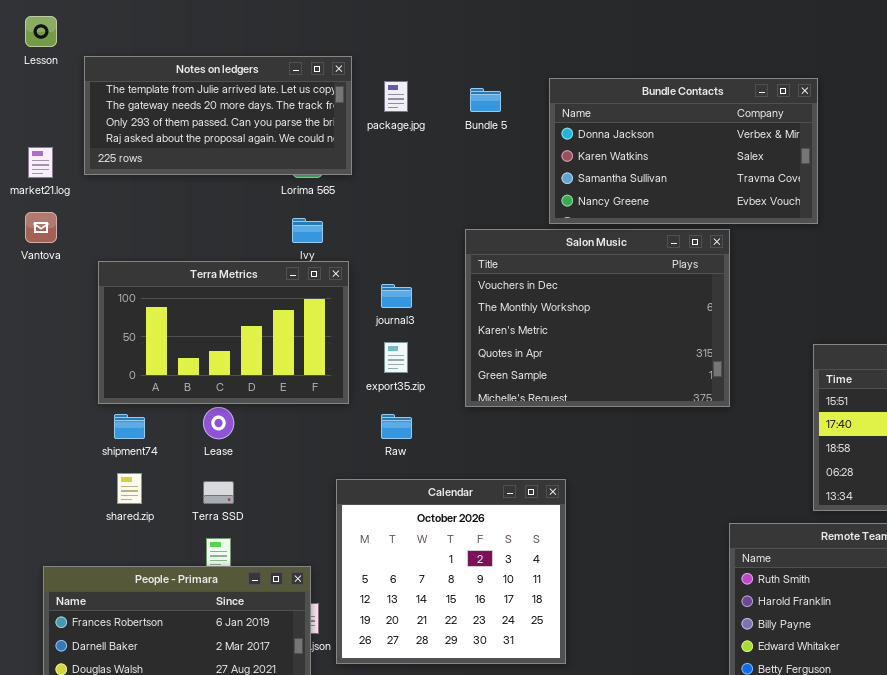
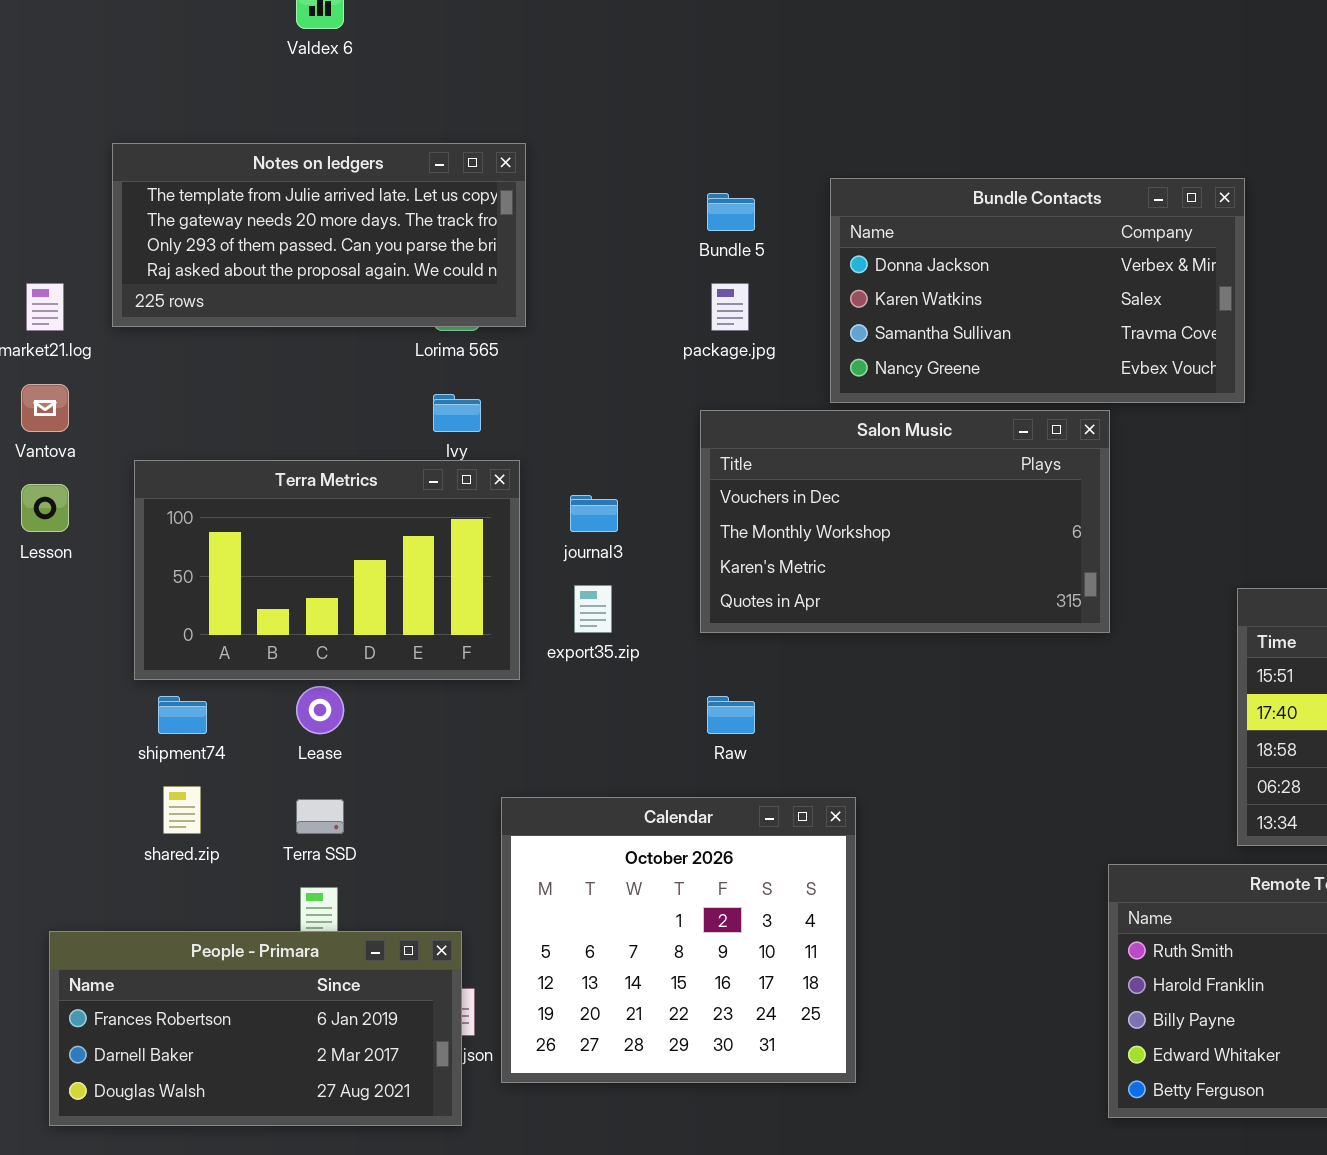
Lesson: [25,16,57,47] -> [21,484,69,532], moved
package.jpg: [384,81,408,112] -> [711,283,749,331], moved
Salon Music: [465,229,730,407] -> [700,410,1110,633], resized
Raw: [381,414,412,439] -> [707,696,755,734], moved

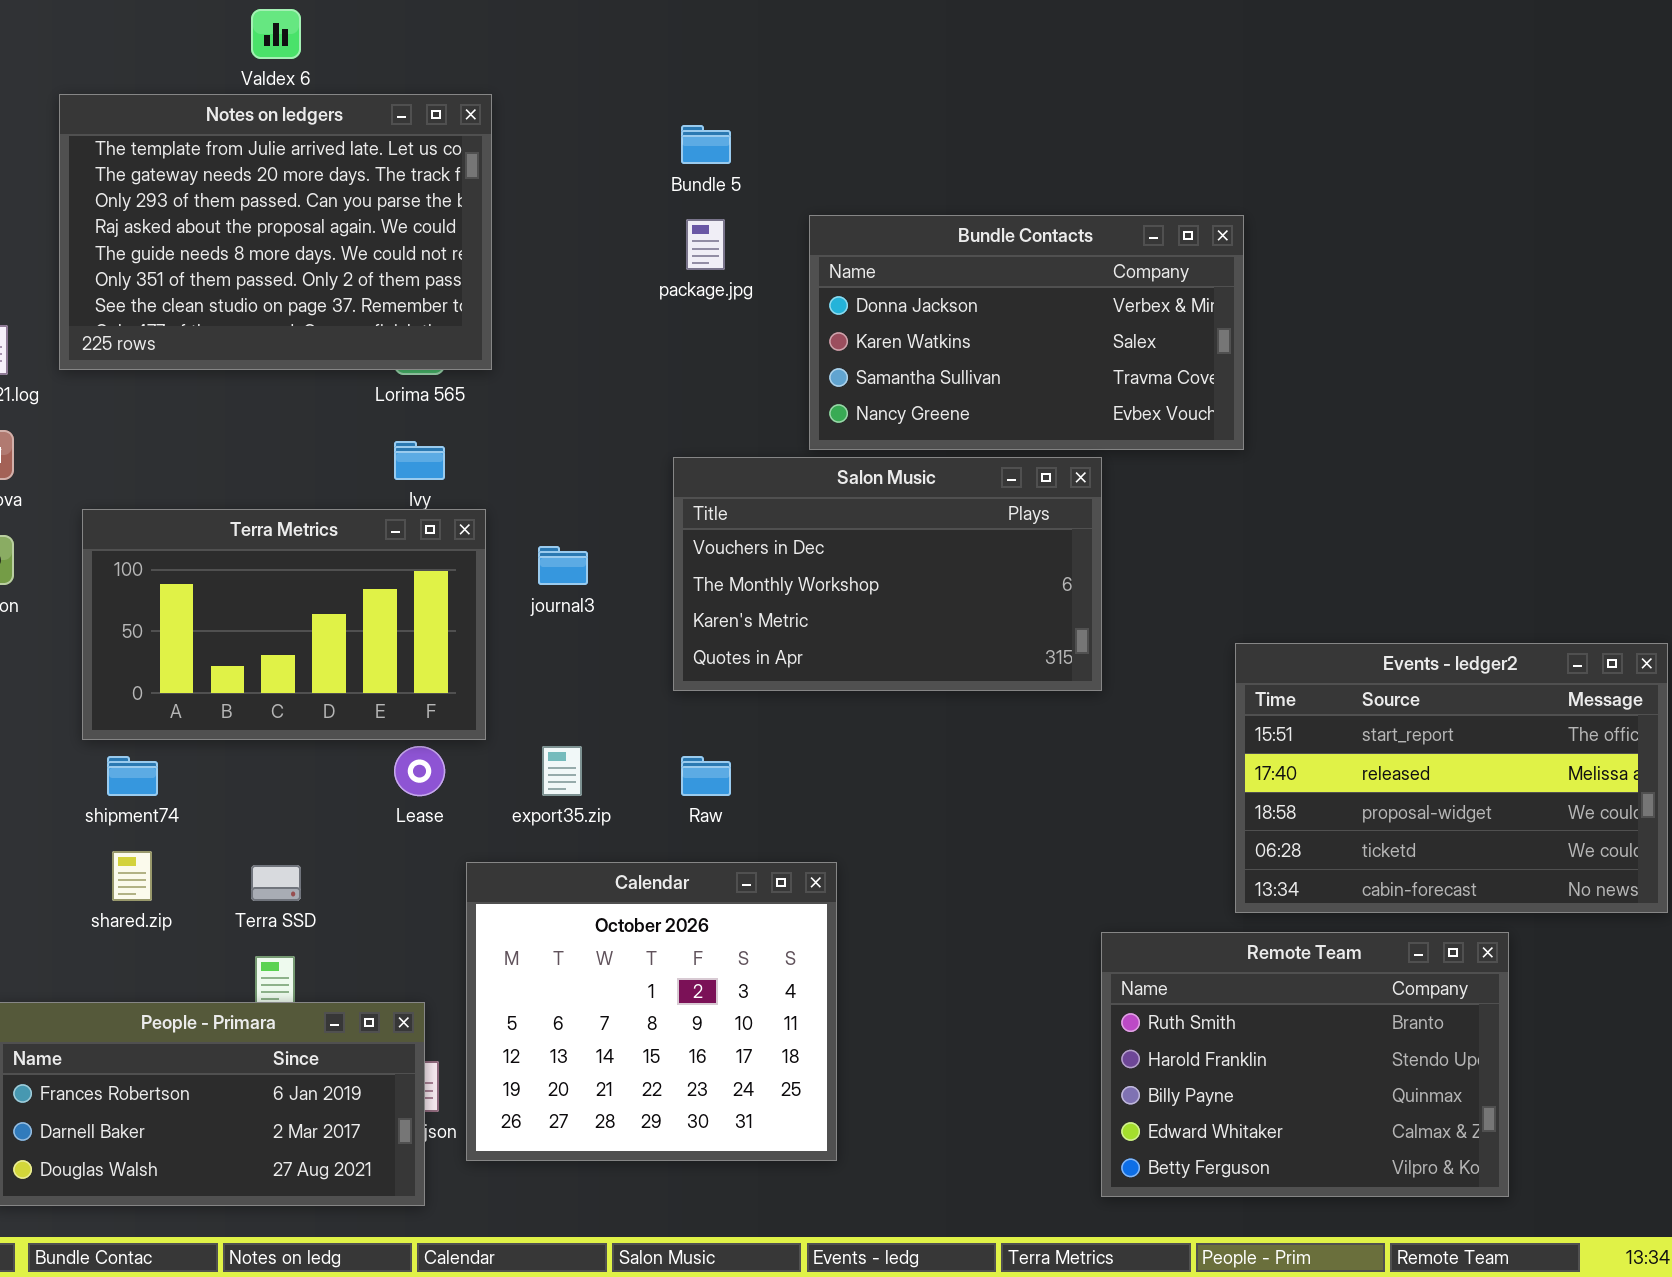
Notes on ledgers: [112,143,526,327] -> [59,94,492,370], resized
Bundle 5: [707,193,755,231] -> [681,125,731,164], moved
package.jpg: [711,283,749,331] -> [686,219,725,270], moved
export35.zip: [574,585,612,633] -> [542,746,582,796], moved
Lease: [296,686,344,734] -> [394,746,445,796], moved

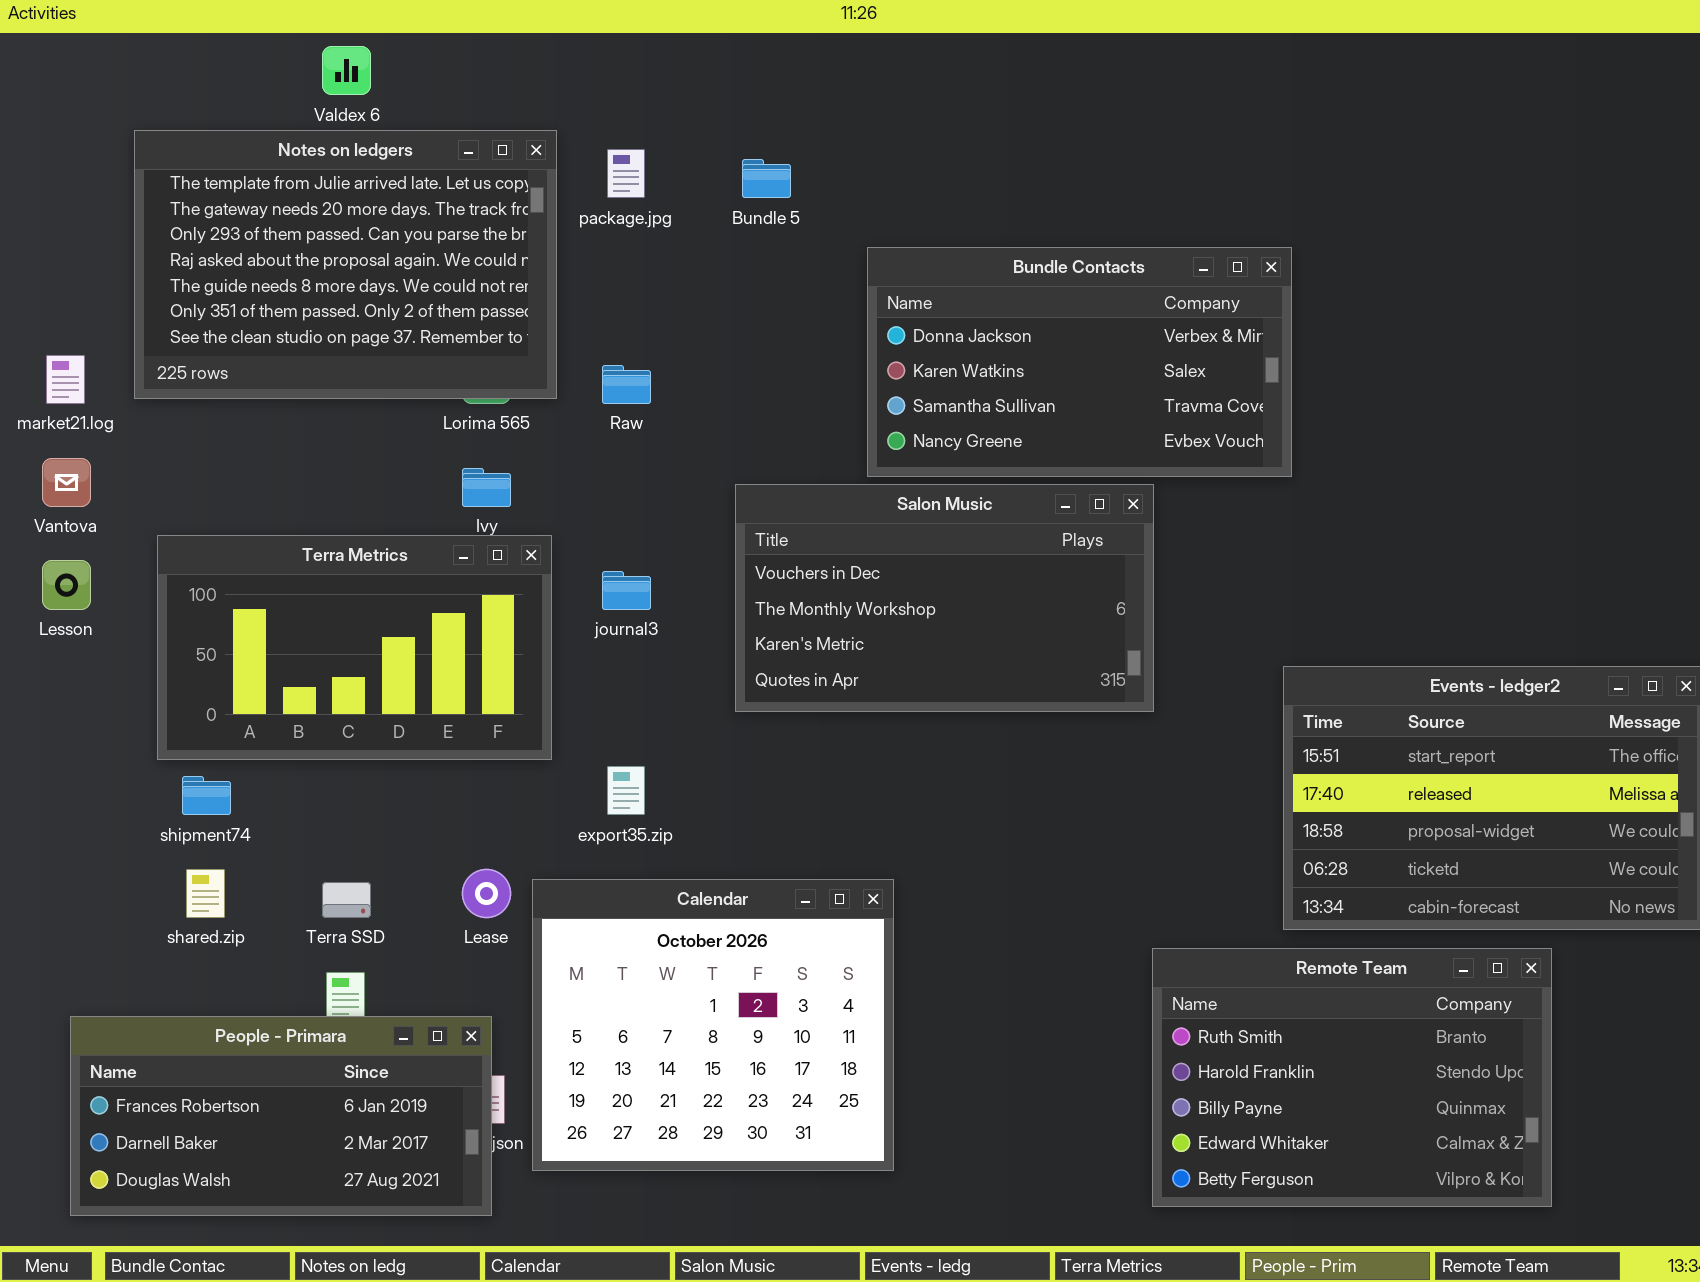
package.jpg: [686,219,725,270] -> [607,149,645,198], moved
Lease: [394,746,445,796] -> [462,869,511,918], moved
Raw: [681,756,731,796] -> [602,365,651,404], moved

